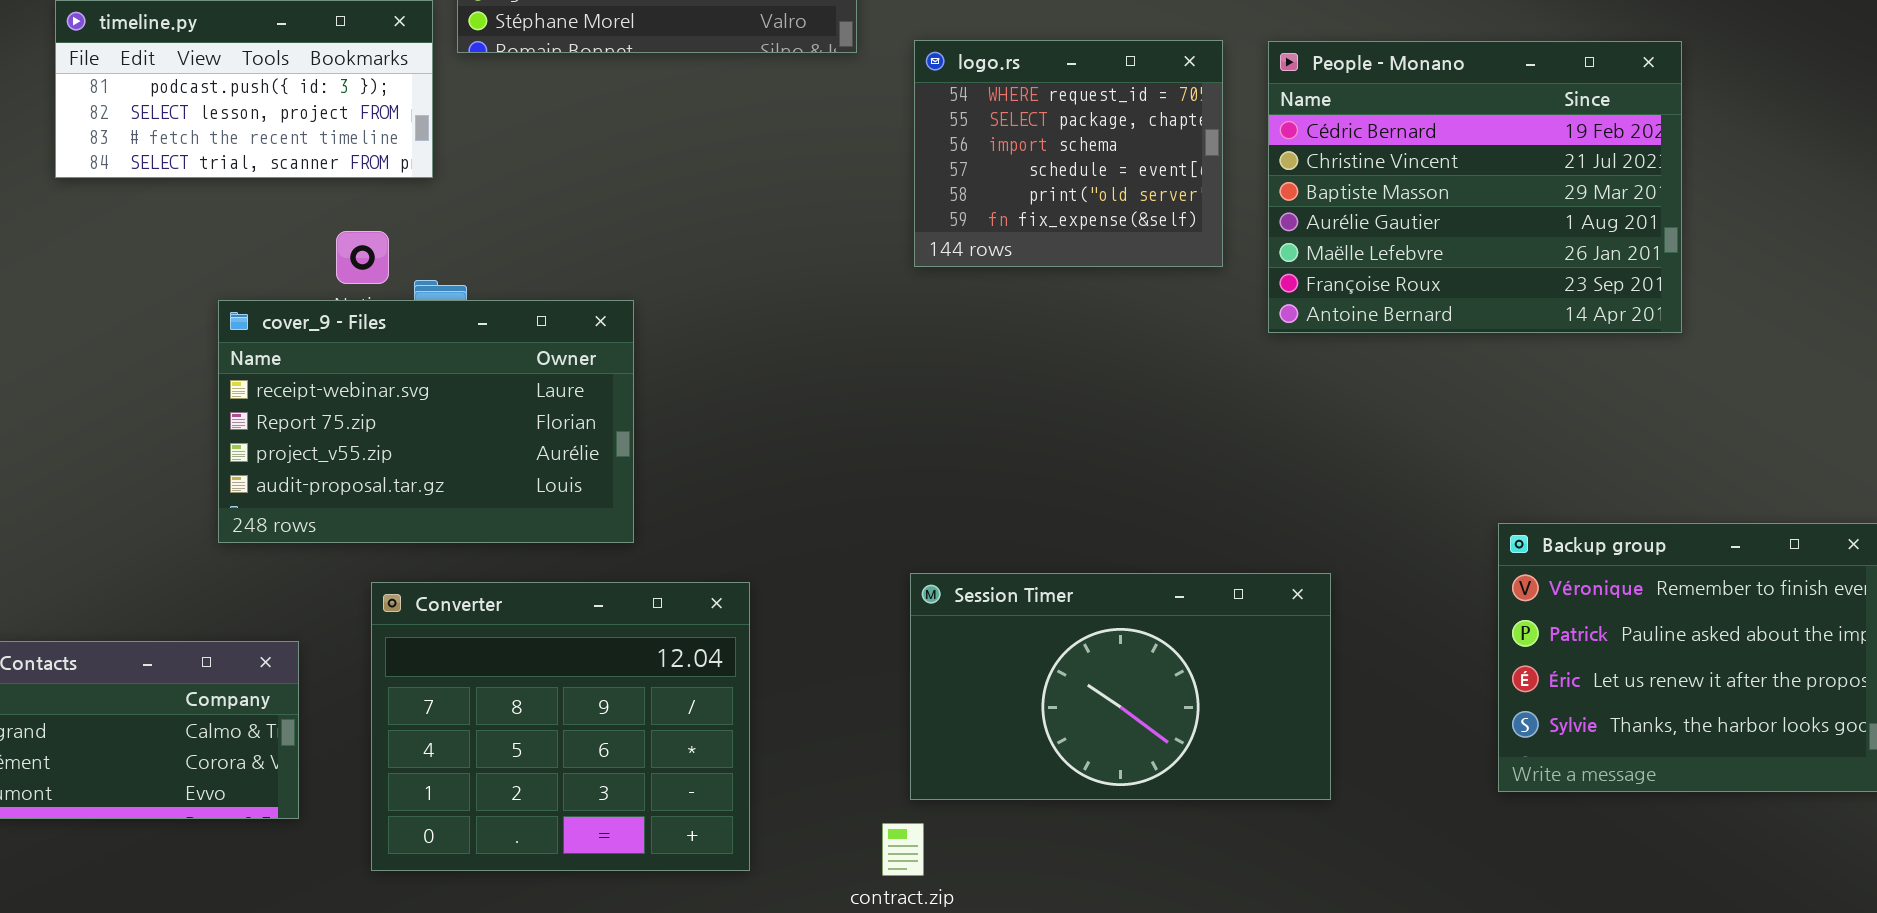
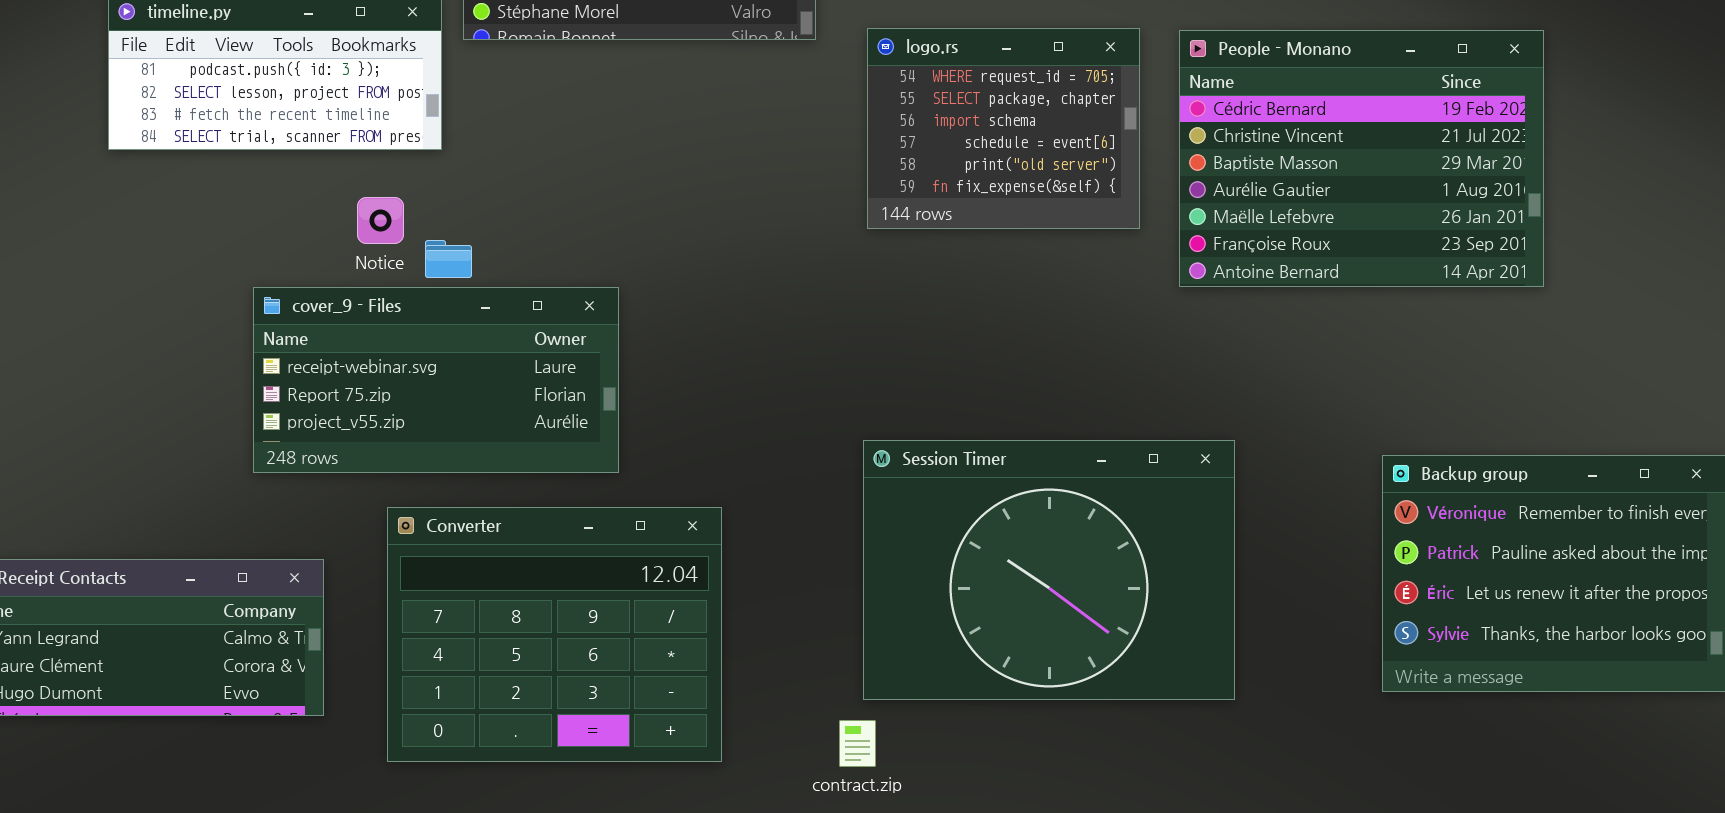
cover_9 - Files: [218,300,634,543] -> [253,287,619,473], resized
Session Timer: [910,573,1331,800] -> [863,440,1235,700], resized

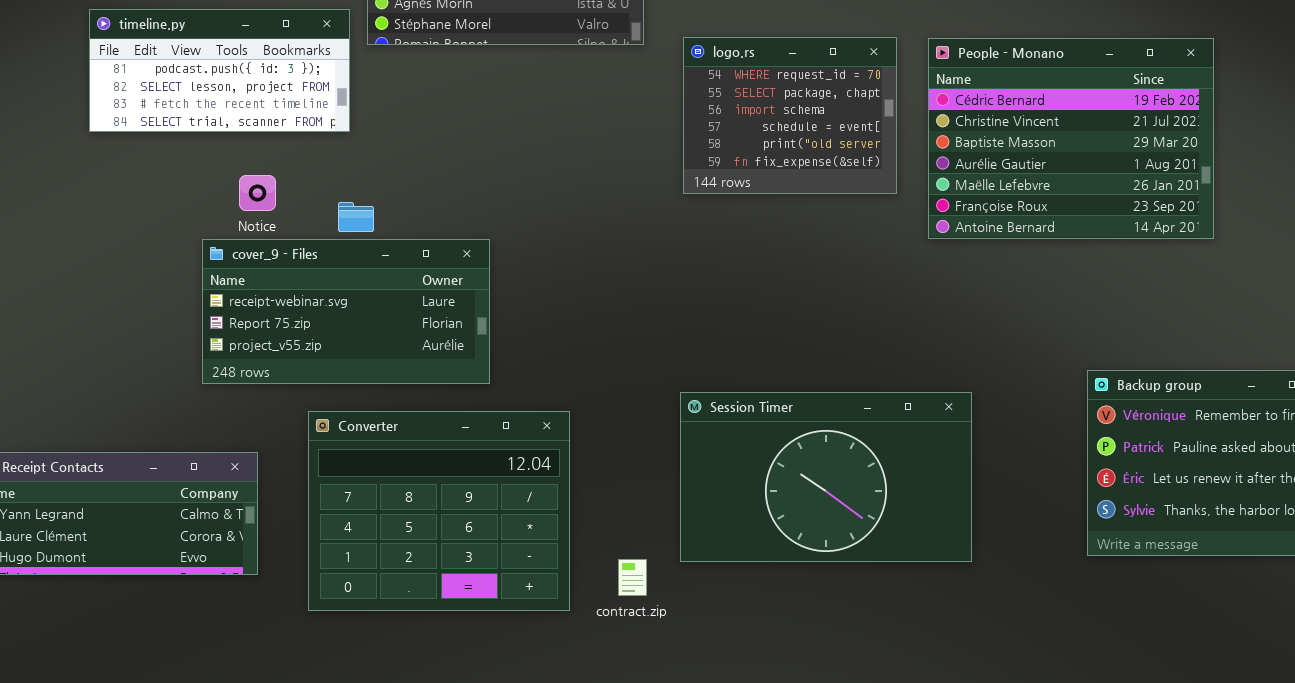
Notice: [357,197,404,244] -> [239,175,276,211], moved
Session Timer: [863,440,1235,700] -> [680,392,972,562], resized
contract.zip: [839,720,876,767] -> [618,559,647,596], moved

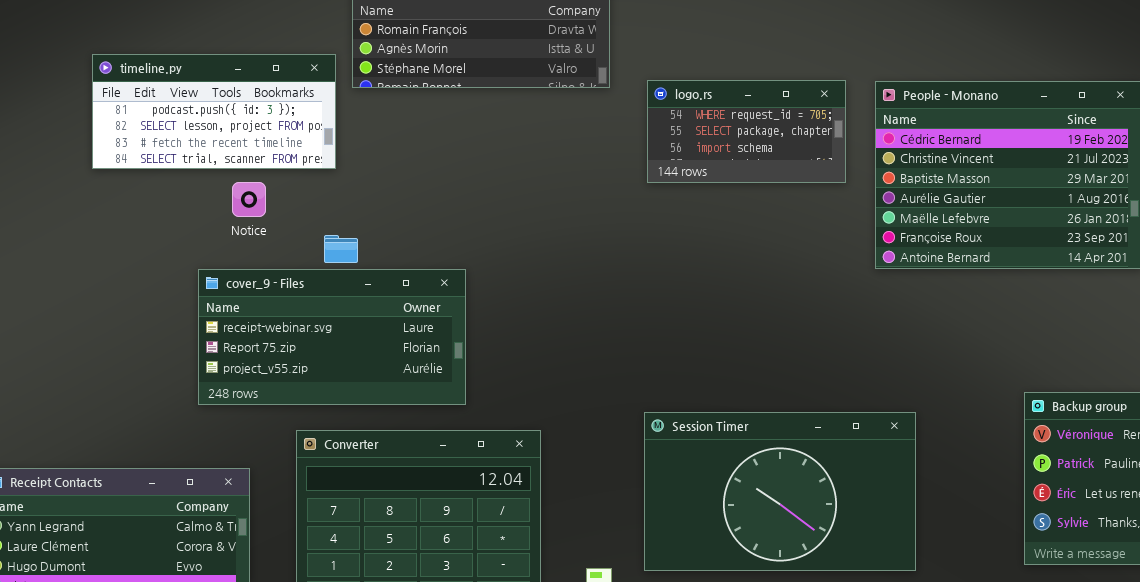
logo.rs: [683,37,897,194] -> [647,80,846,183], resized
Notice: [239,175,276,211] -> [232,182,266,217], moved

